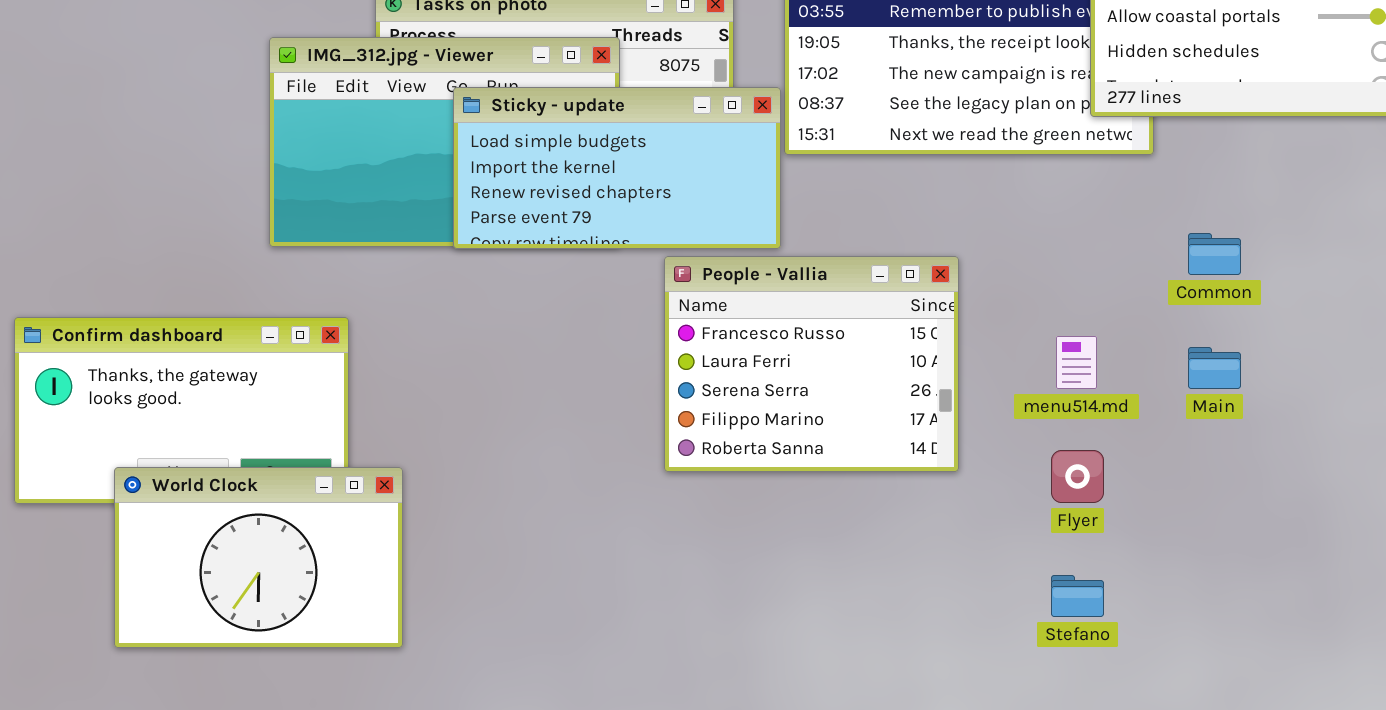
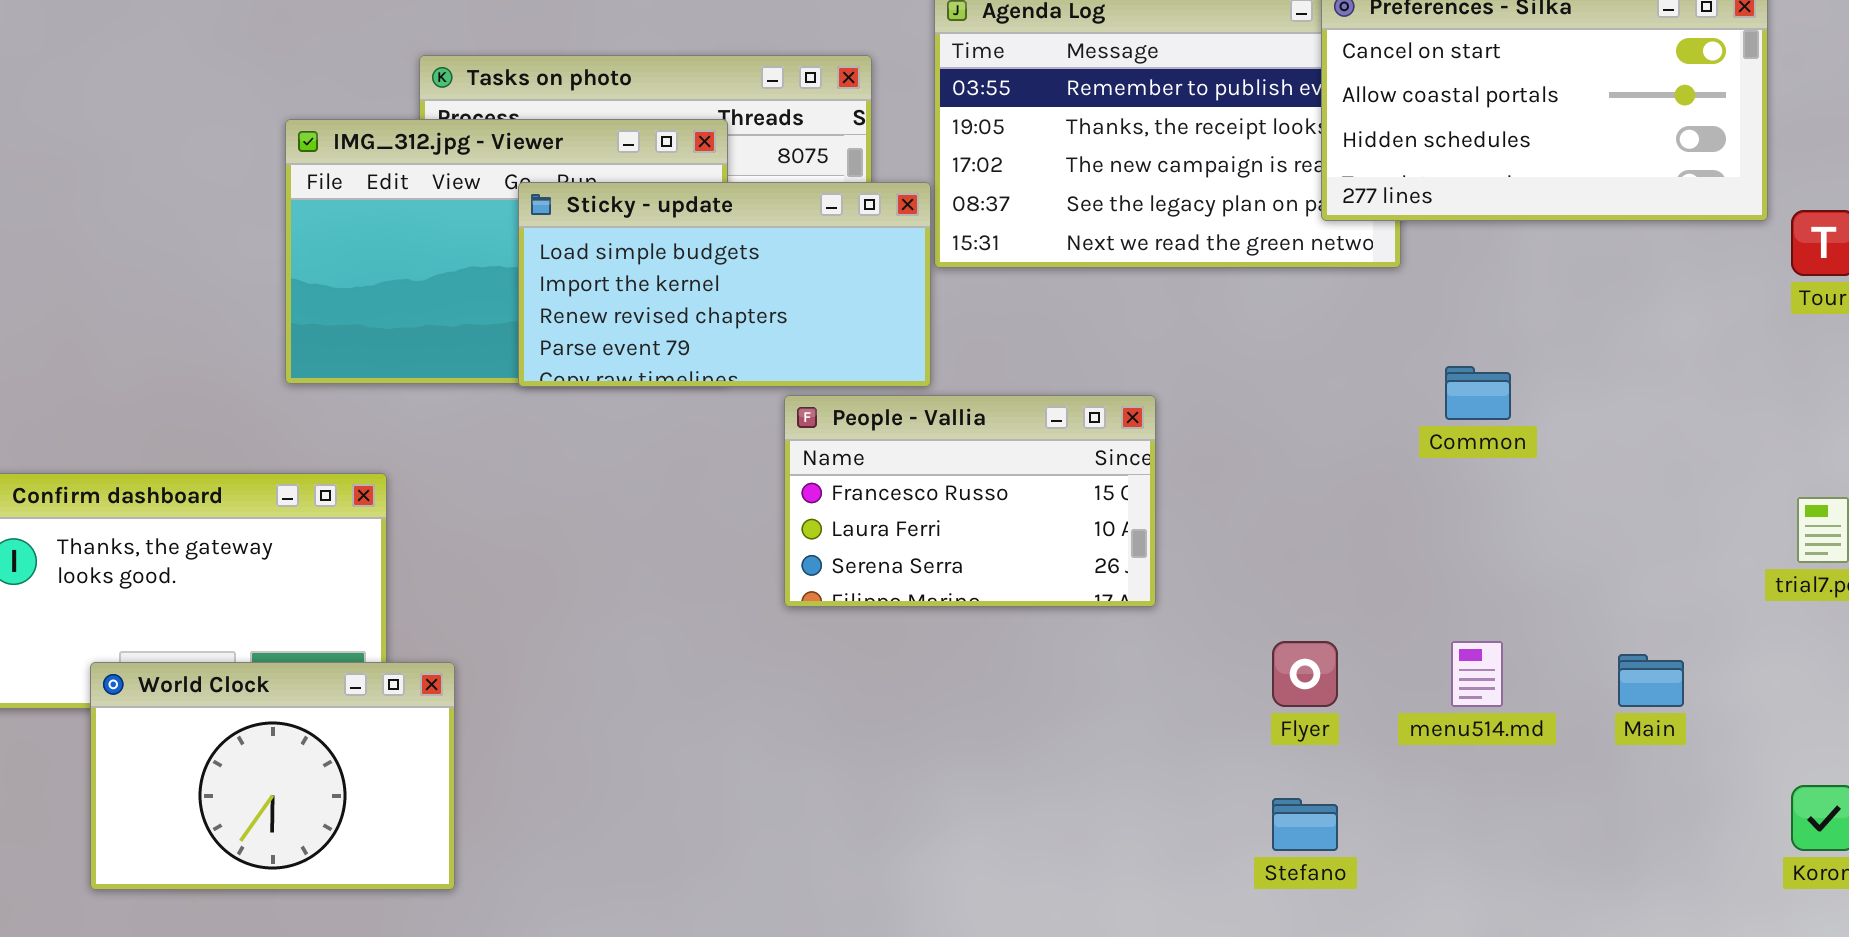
People - Vallia: [664,256,959,472] -> [784,395,1156,607], resized
menu514.md: [1056,336,1097,389] -> [1451,641,1503,707], moved
Main: [1188,347,1241,389] -> [1618,654,1684,707], moved

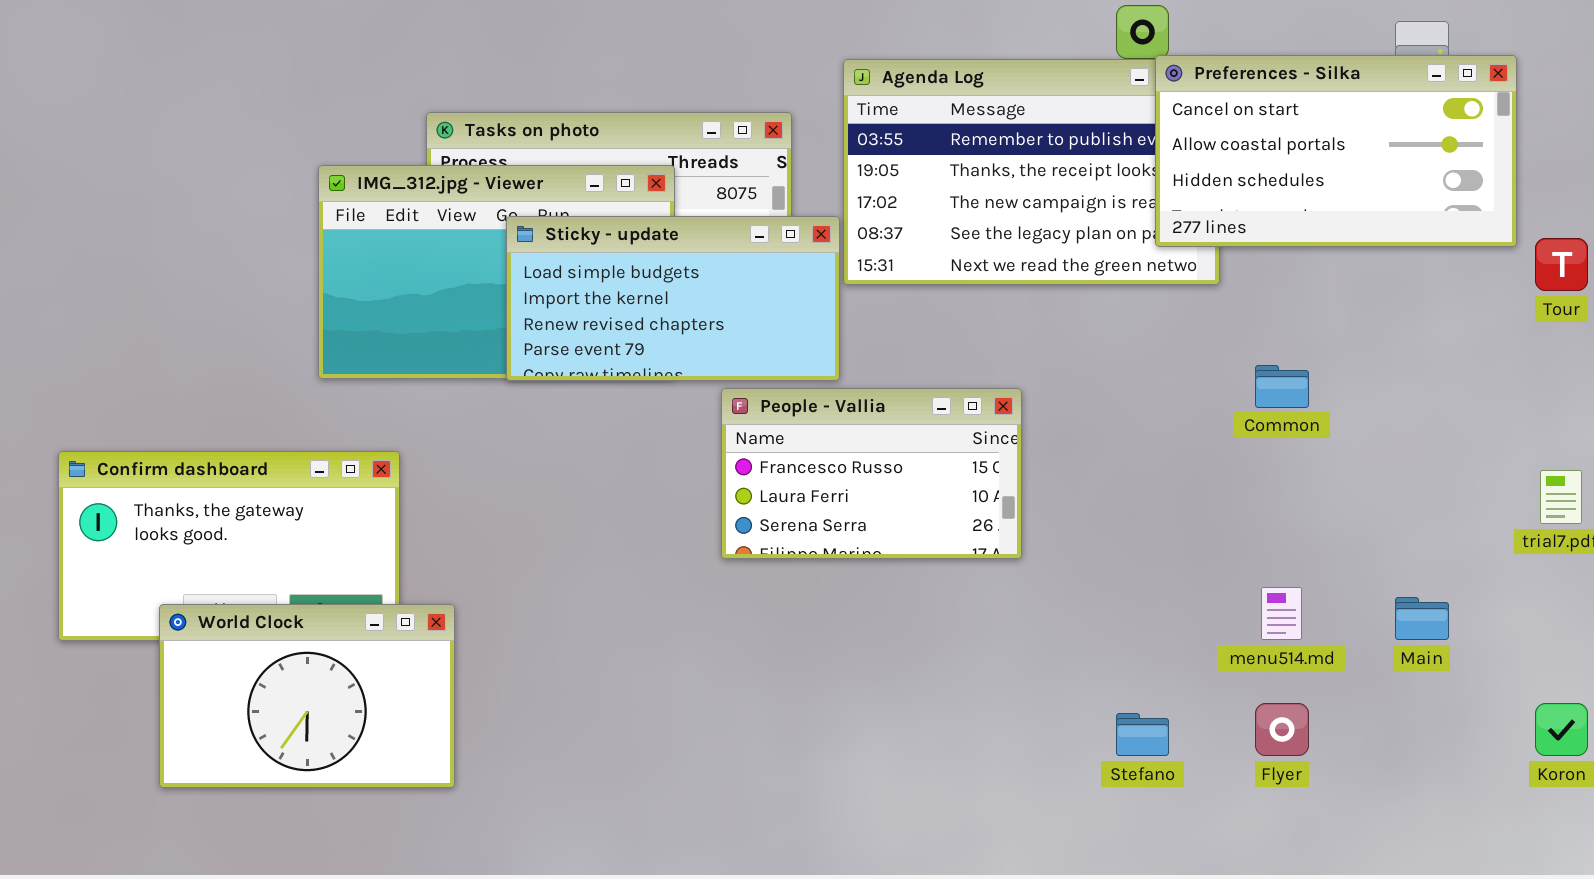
Flyer: [1272,641,1338,707] -> [1255,703,1309,756], moved

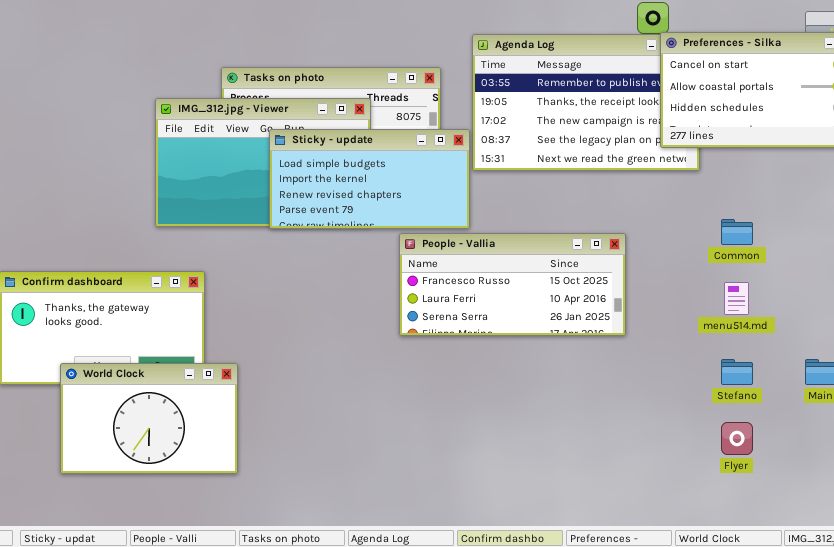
People - Vallia: [721,388,1022,559] -> [399,233,626,336], resized
menu514.md: [1261,587,1302,640] -> [724,282,749,315], moved
Stefano: [1116,713,1169,756] -> [721,359,753,385], moved

